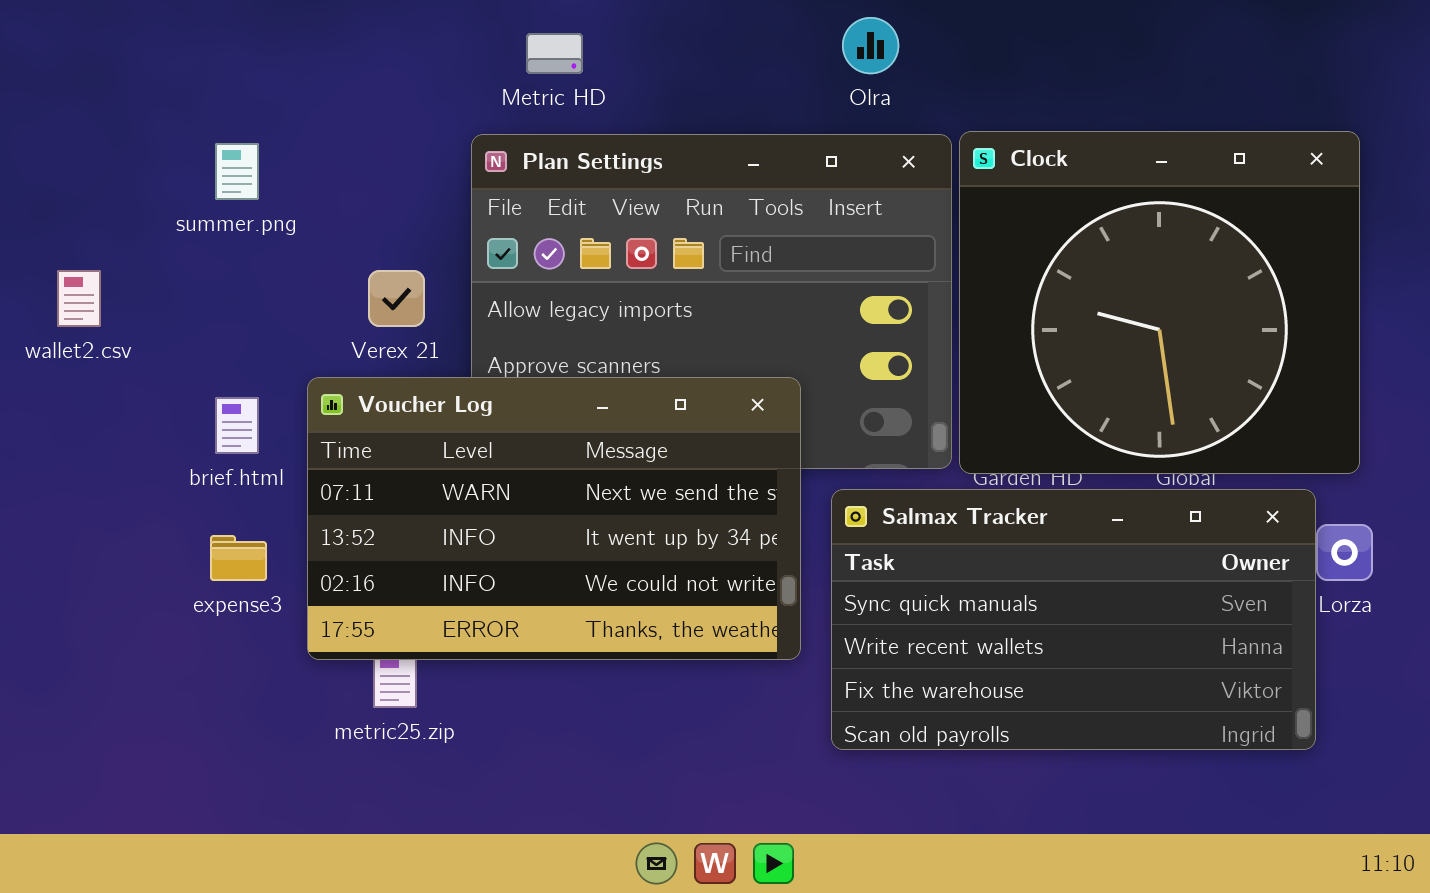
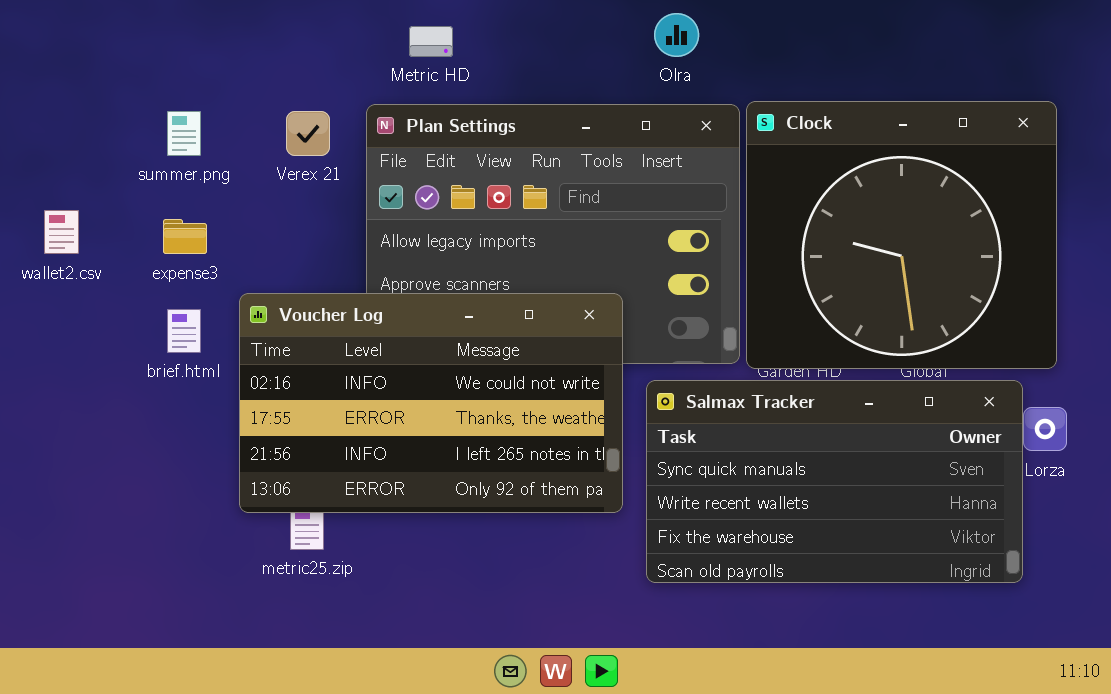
Verex 21: [368,270,425,327] -> [286,111,330,156], moved
Voucher Log: [307,377,801,660] -> [239,293,623,513], scrolled down 2 rows
expense3: [210,535,267,581] -> [163,219,207,254], moved

